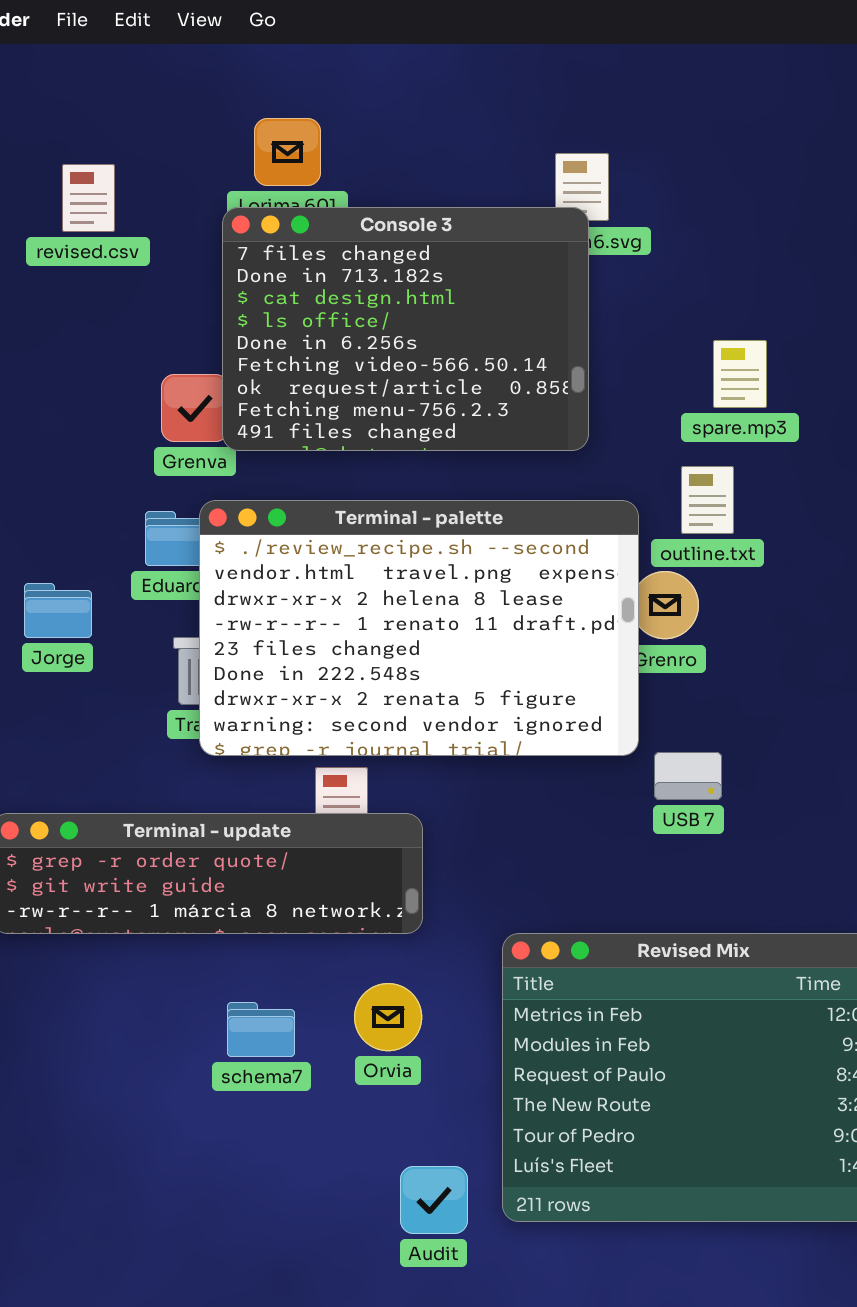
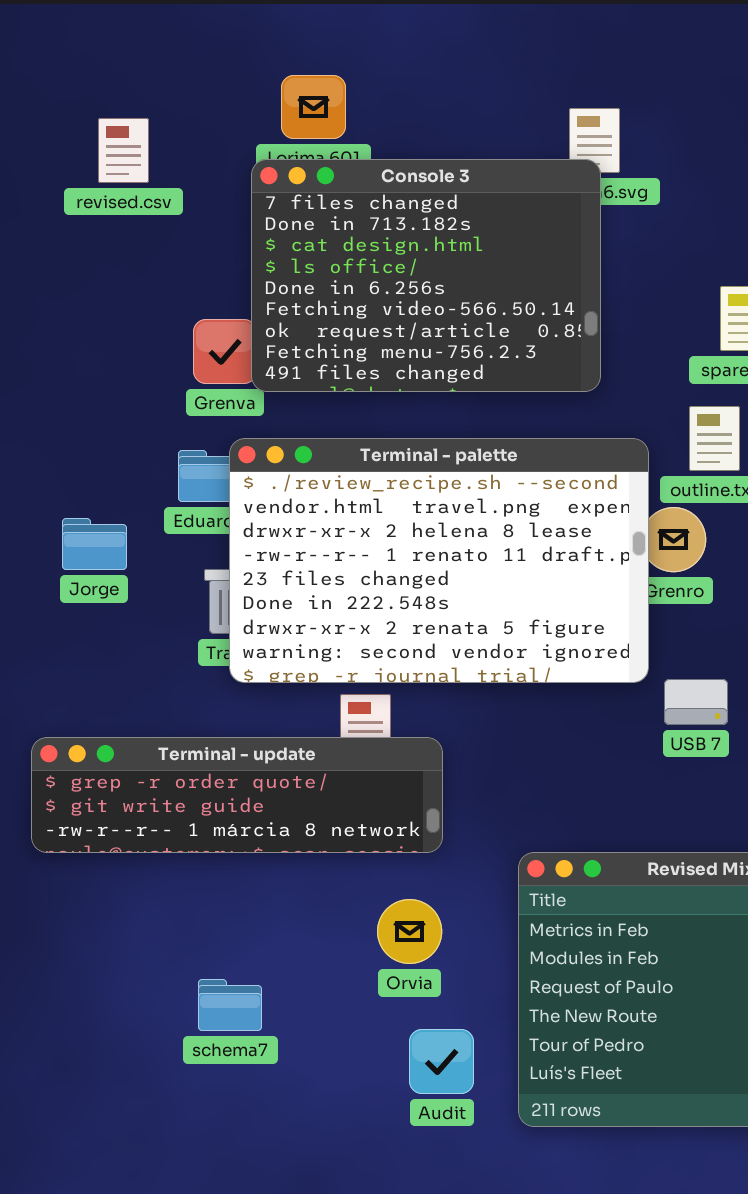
schema7: [227,1002,295,1057] -> [198,979,262,1031], moved
Audit: [400,1166,468,1234] -> [409,1029,474,1094], moved

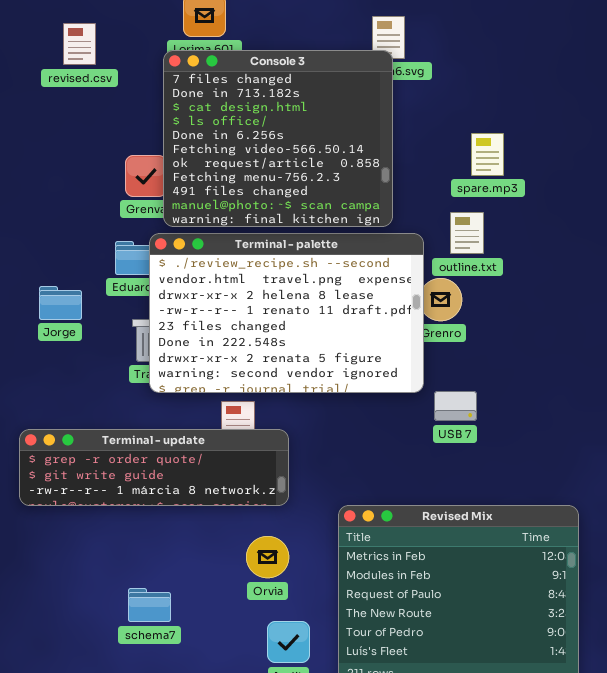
Console 3: [251,159,601,392] -> [163,50,393,227], resized

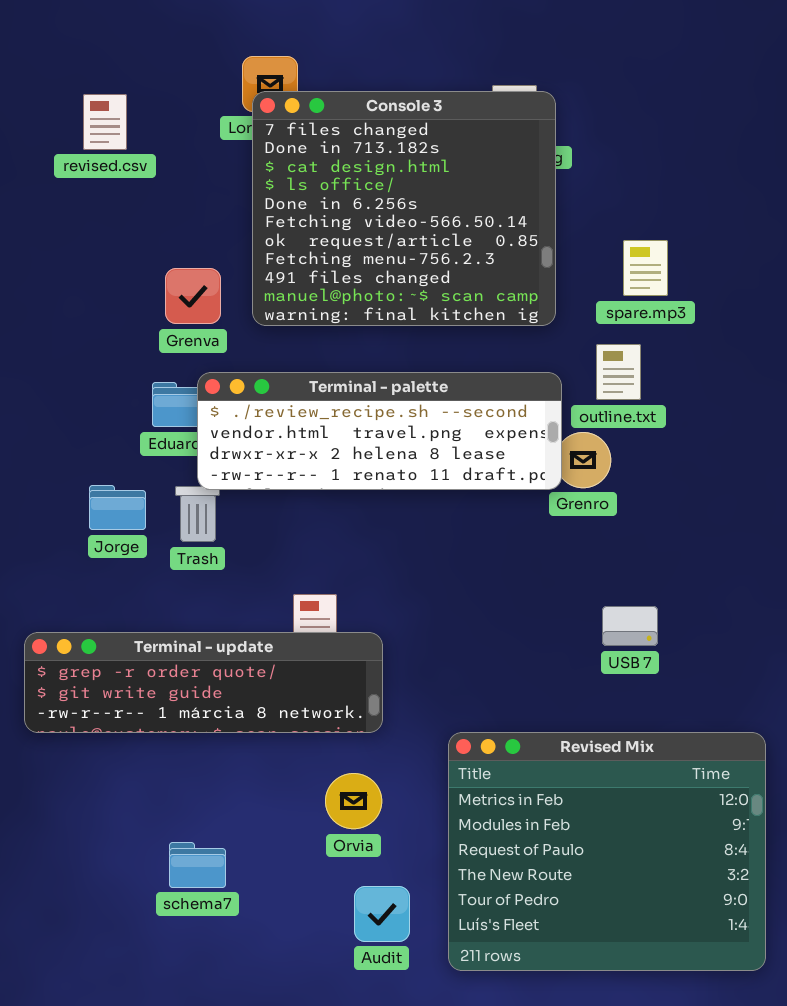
Console 3: [163,50,393,227] -> [252,91,556,326], moved
Terminal - palette: [149,233,424,393] -> [197,372,562,490], resized
Jorge: [39,286,82,320] -> [89,485,146,530], moved
USB 7: [434,391,477,421] -> [602,606,658,646], moved

